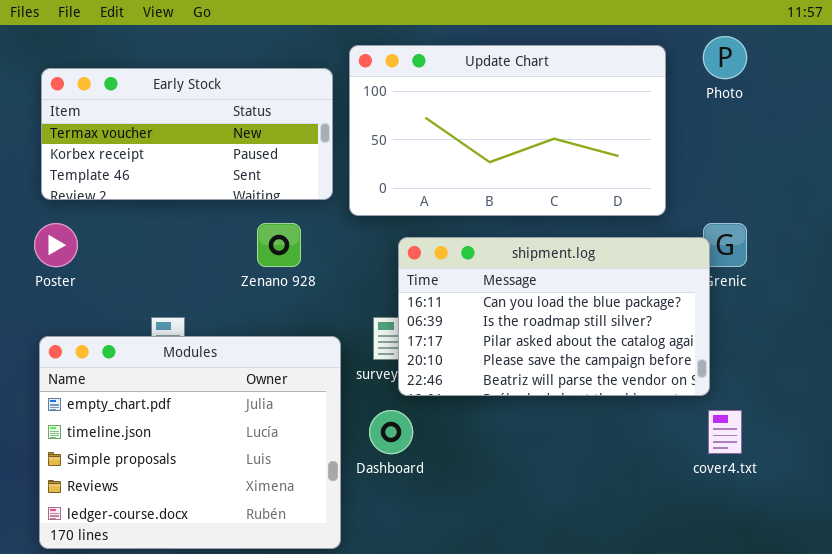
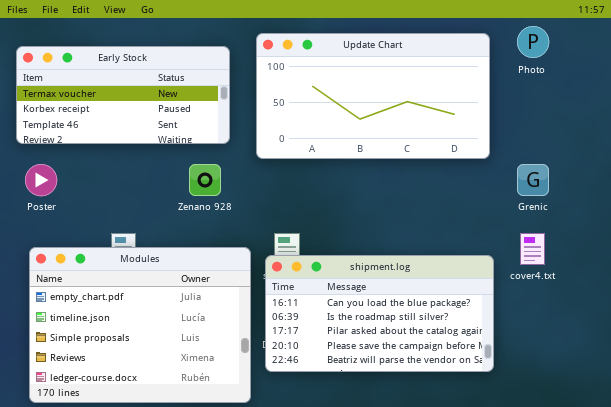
Early Stock: [41,68,333,200] -> [16,46,230,144], moved
shipment.log: [398,237,710,396] -> [265,255,494,372], moved
cover4.txt: [708,410,742,454] -> [520,233,545,265], moved

